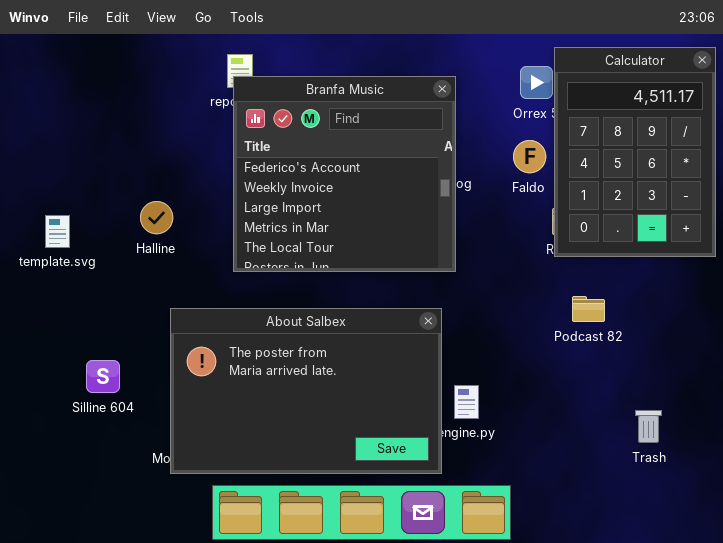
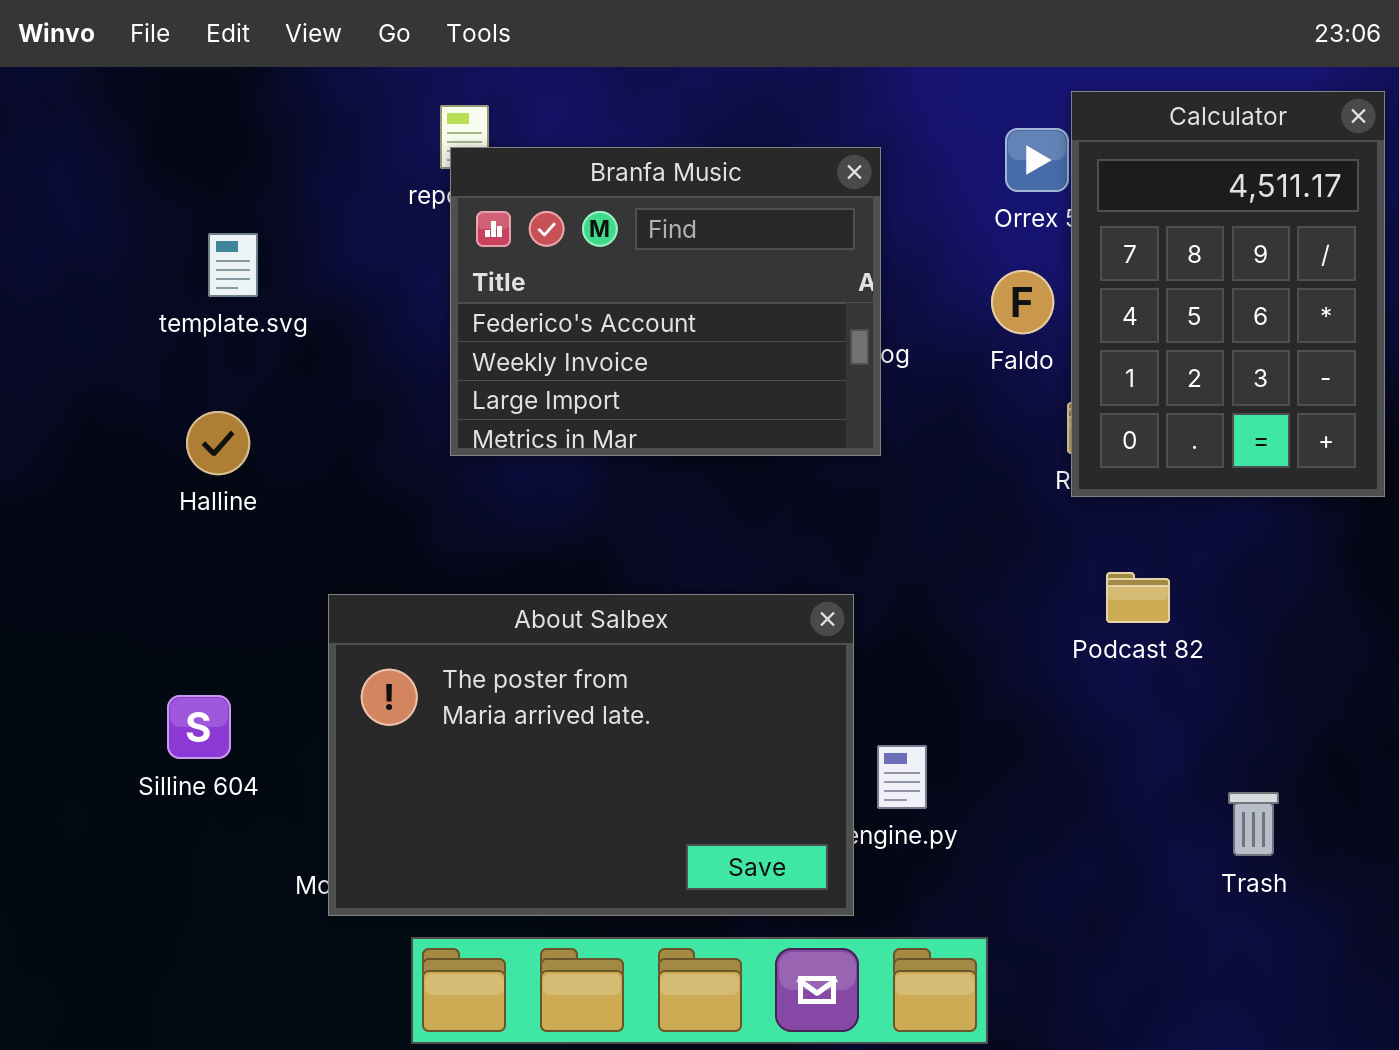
Branfa Music: [233,76,456,272] -> [450,147,881,456], resized
Halline: [140,201,173,234] -> [186,411,250,475], moved
template.svg: [45,215,70,248] -> [208,233,258,297], moved

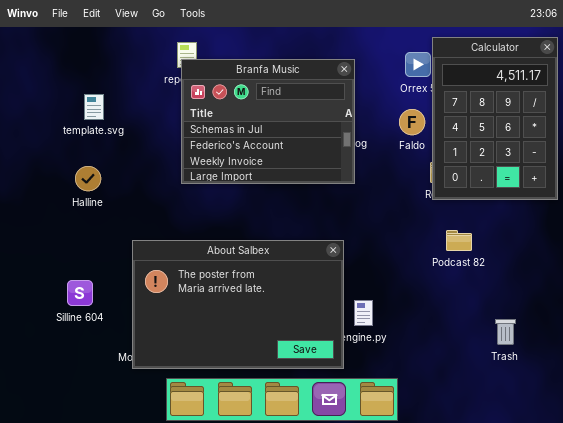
Branfa Music: [450,147,881,456] -> [181,59,355,184], scrolled up 1 row

